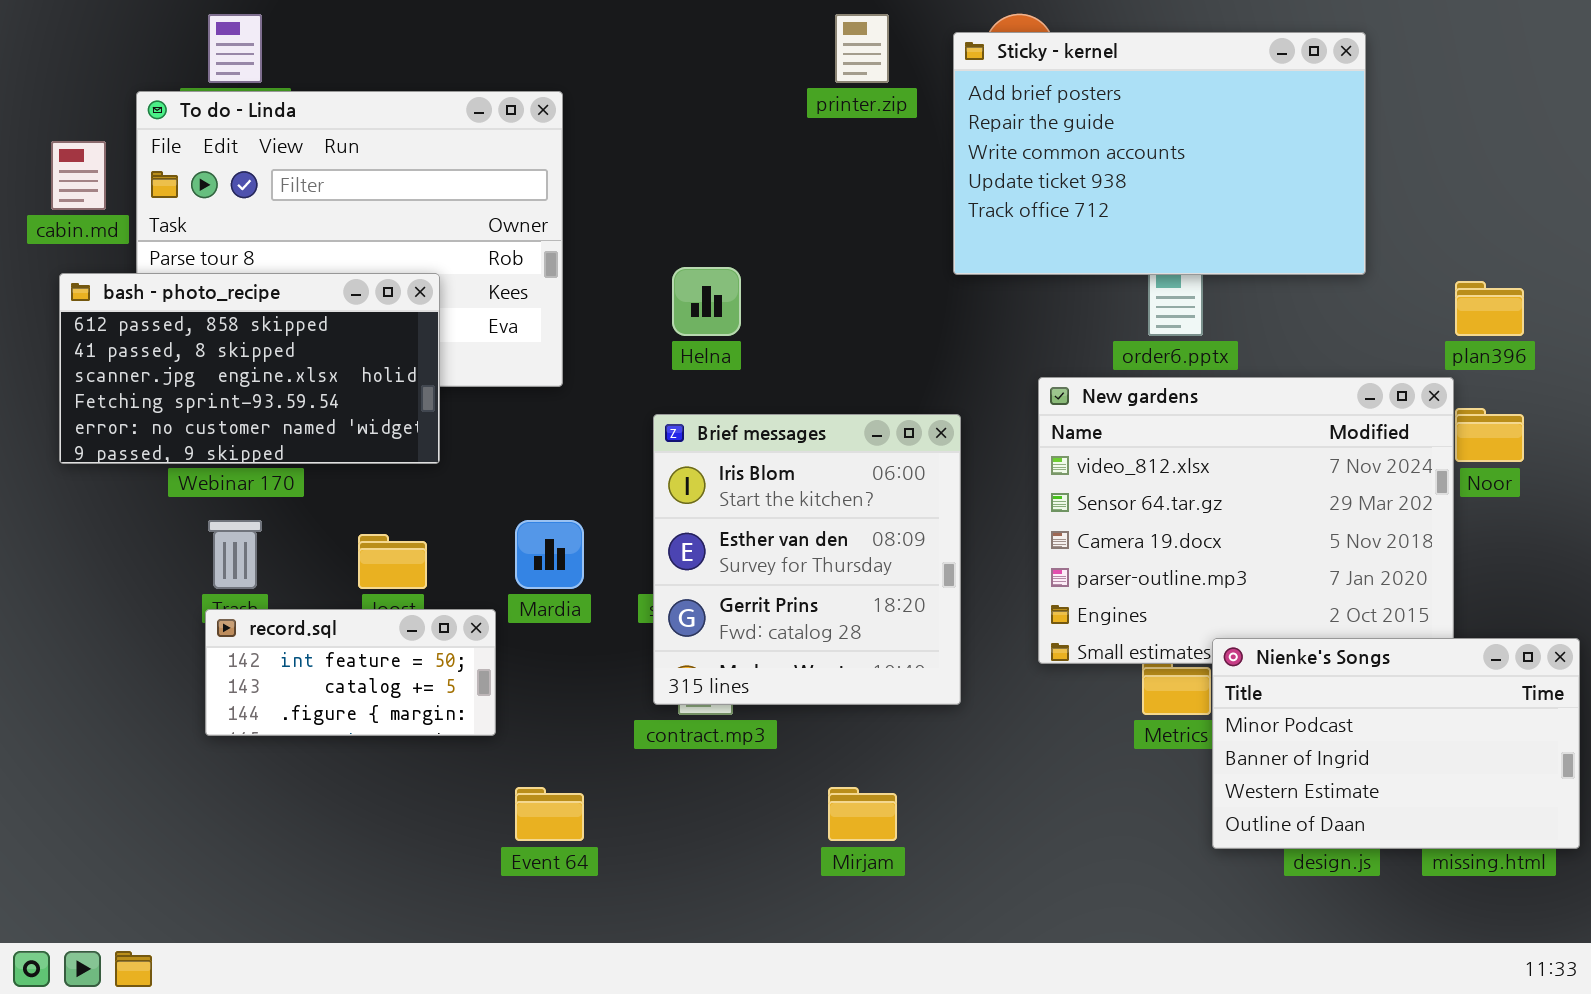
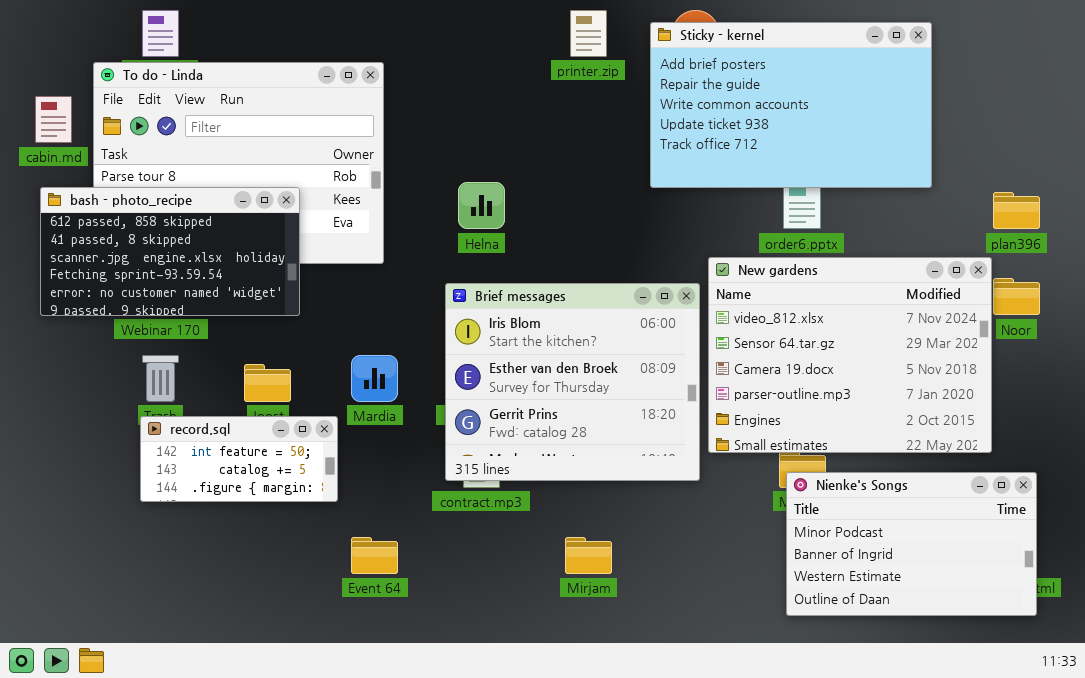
Brief messages: [653,414,961,705] -> [445,283,700,481], resized
Nienke's Songs: [1212,638,1580,849] -> [786,472,1037,616], moved

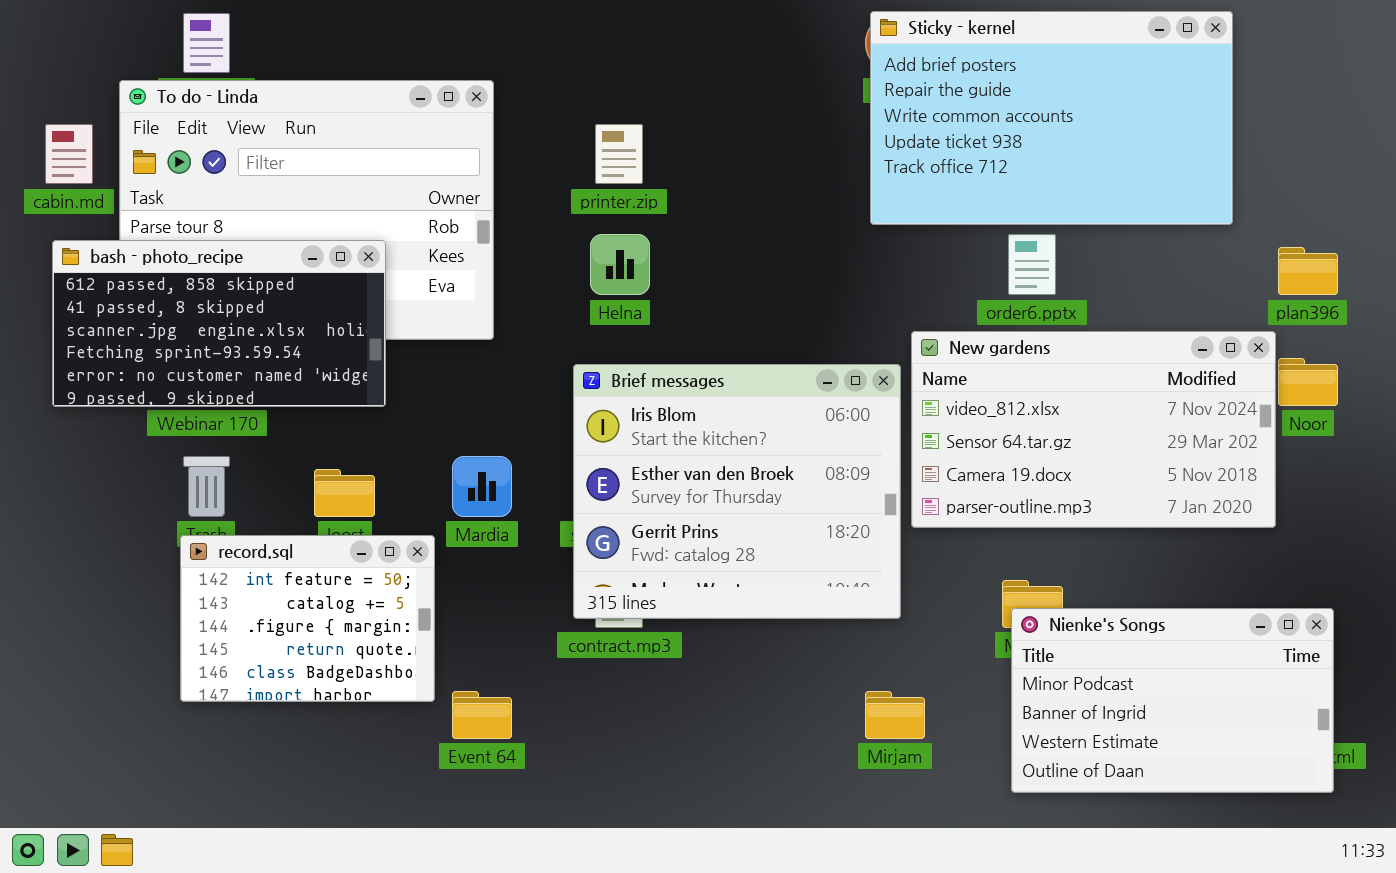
printer.zip: [570,10,607,57] -> [595,124,643,184], moved
Sticky - kernel: [650,22,932,188] -> [870,11,1233,225], moved
New gardens: [708,257,992,453] -> [911,331,1276,528], resized
record.sql: [140,416,338,502] -> [180,535,435,702], resized
Mirjam: [565,537,612,574] -> [865,691,925,739], moved

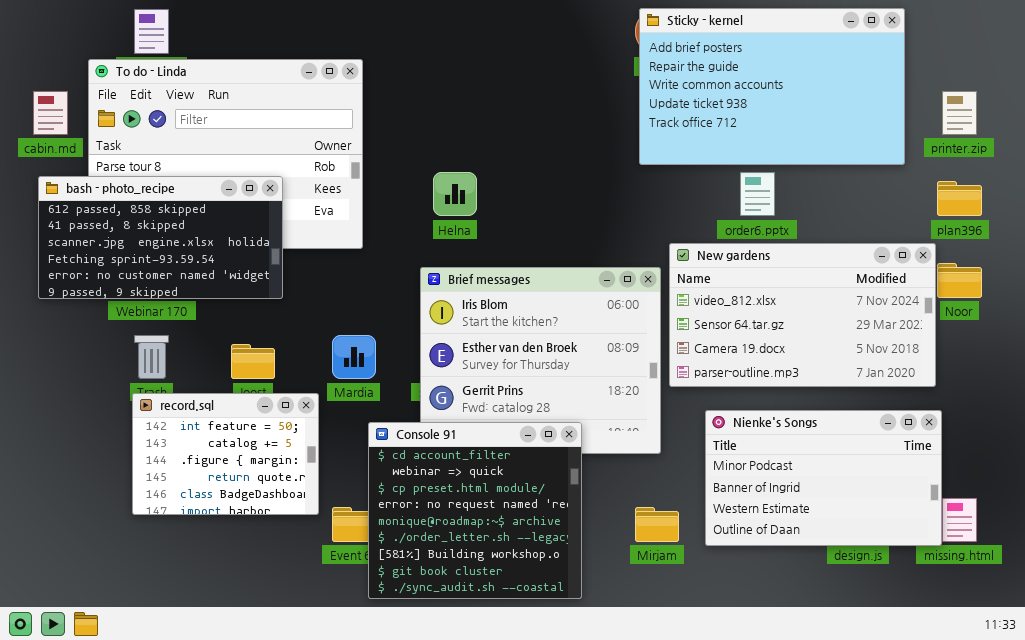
printer.zip: [595,124,643,184] -> [942,91,977,135], moved
Console 91: none -> [368,422,582,599], opened
Nienke's Songs: [1011,608,1334,793] -> [705,410,942,546], moved

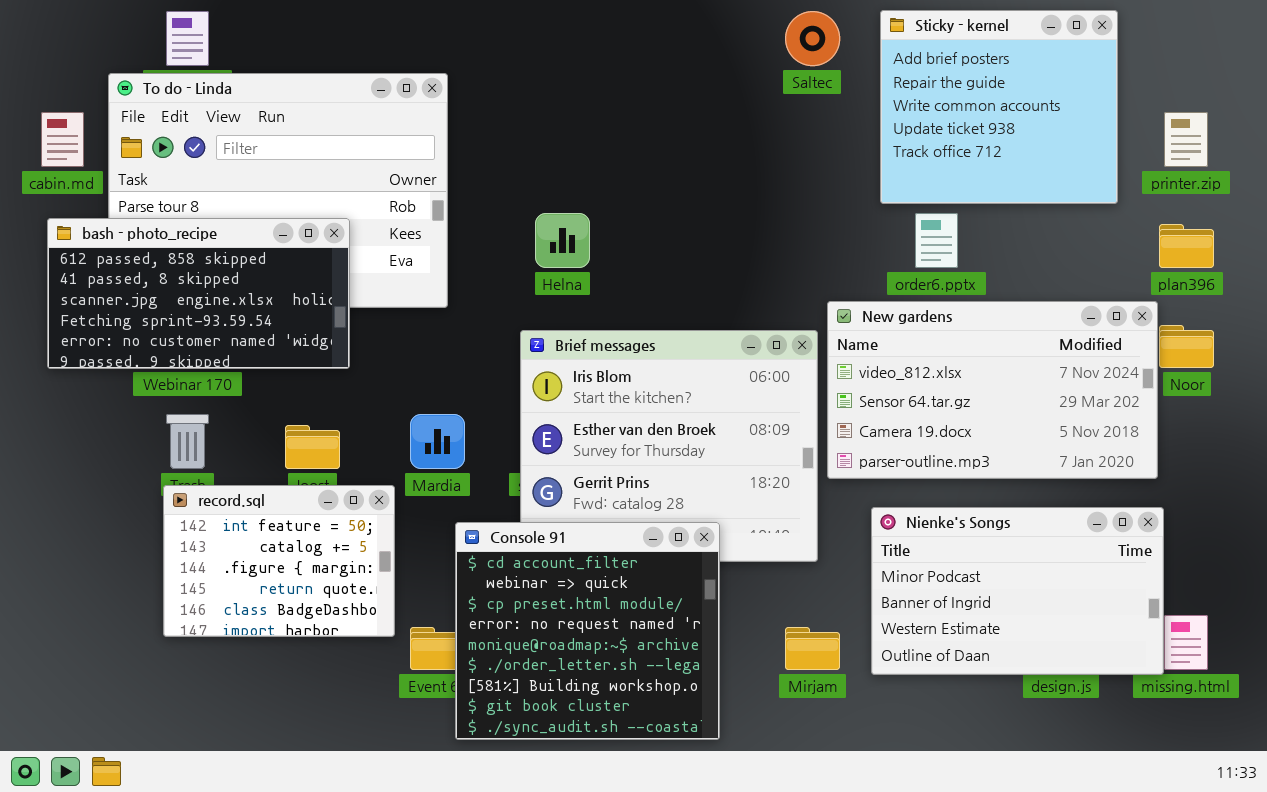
Sticky - kernel: [639,8,905,165] -> [880,10,1118,204], resized

